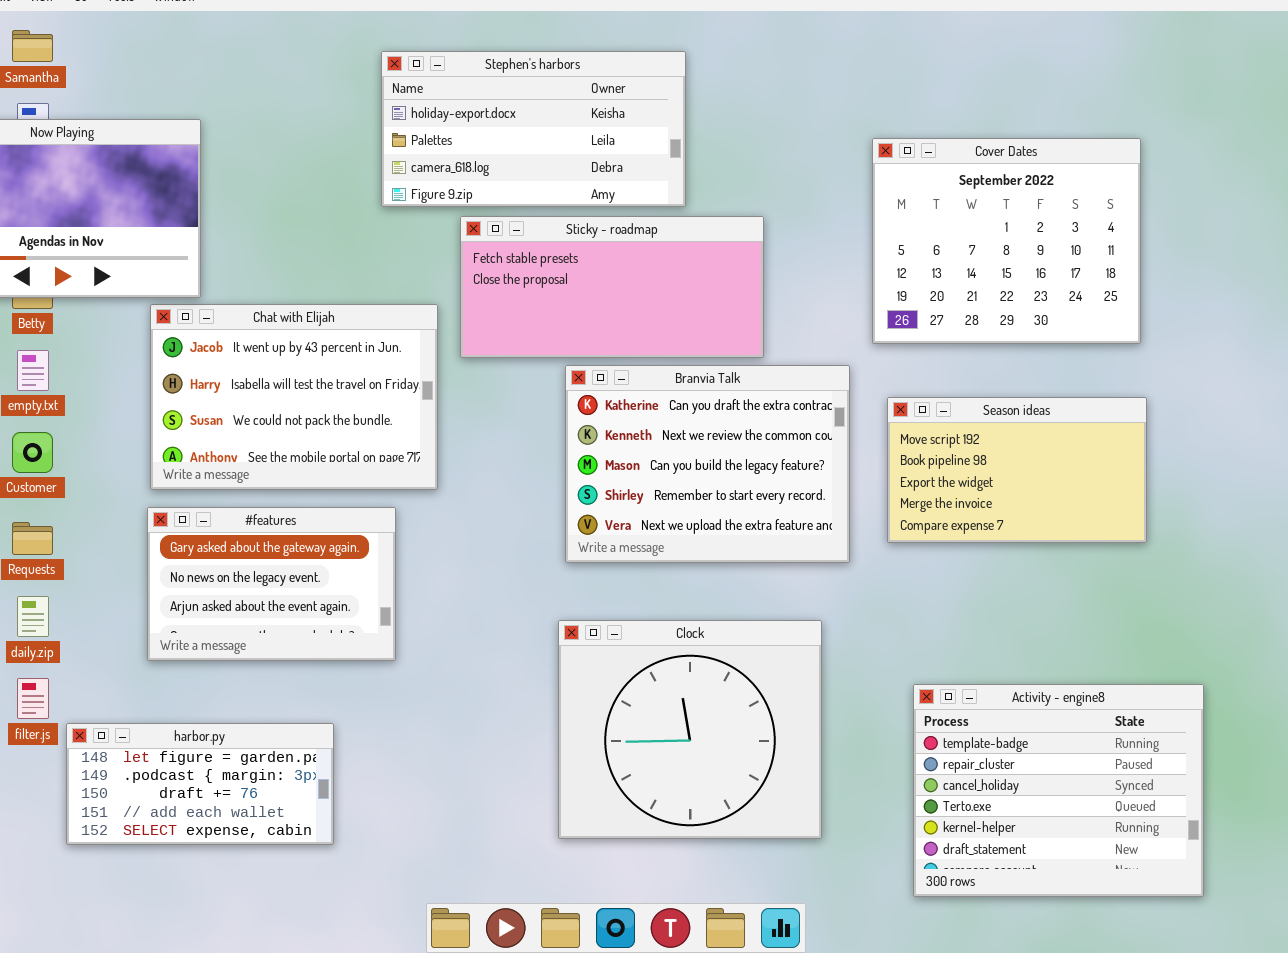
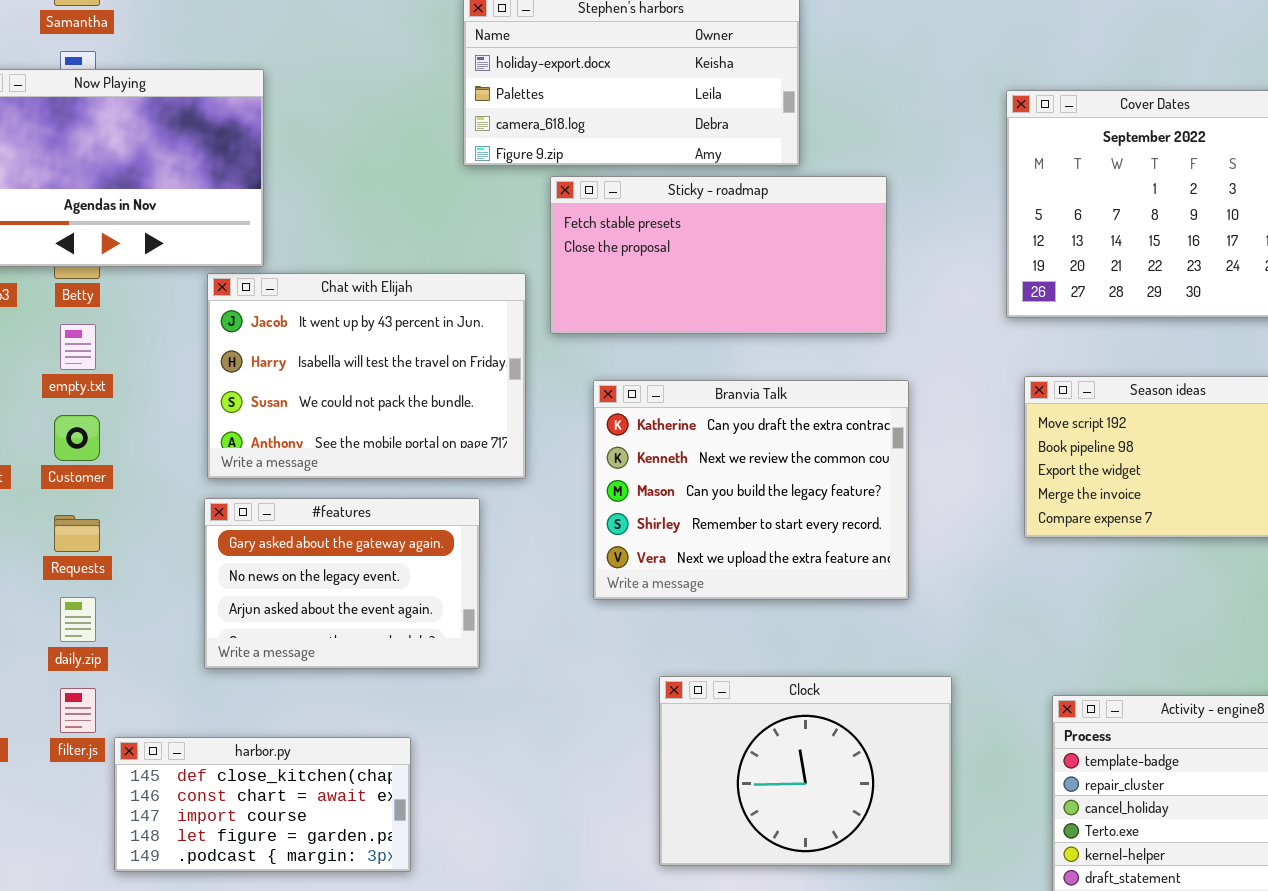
Branvia Talk: [565,365,850,563] -> [593,380,909,600], moved
Clock: [558,620,822,839] -> [659,676,952,866], resized
harbor.py: [66,723,334,845] -> [114,737,411,872], scrolled up 3 rows

